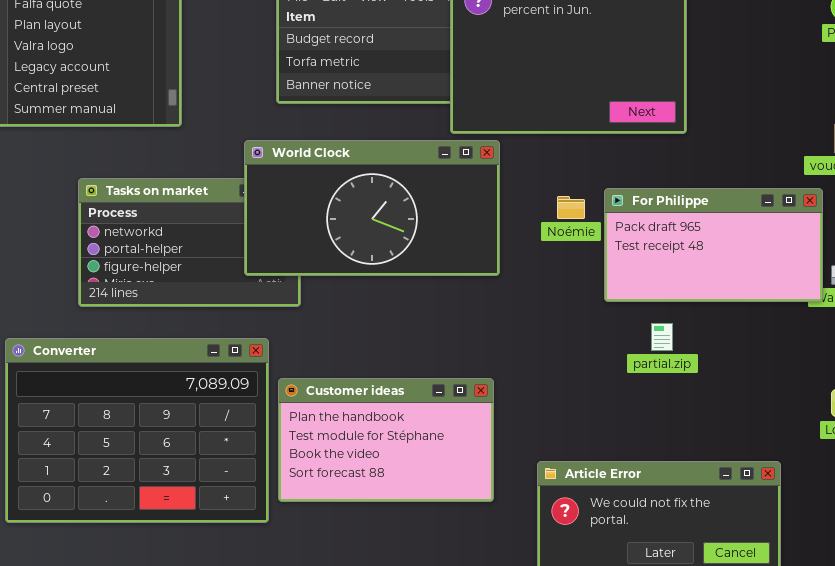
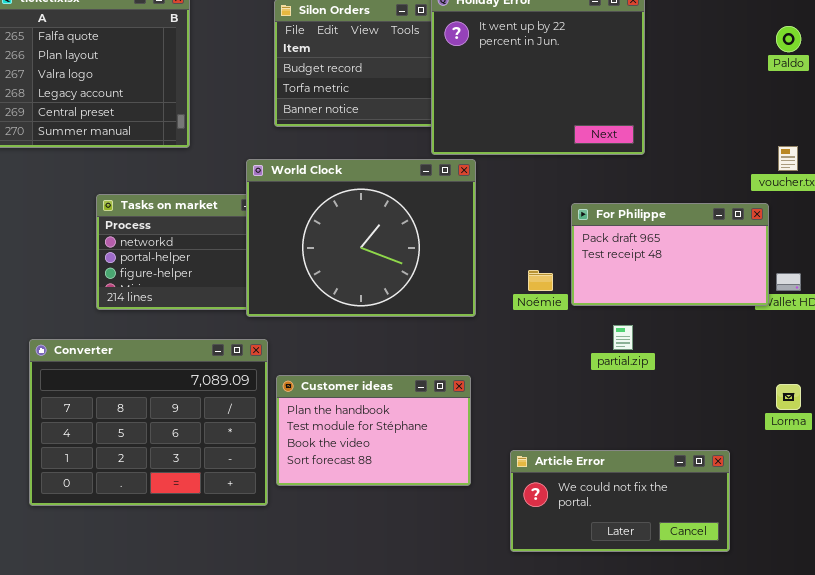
World Clock: [244,140,500,276] -> [246,159,476,317], resized
Noémie: [557,196,585,219] -> [528,270,553,291], moved

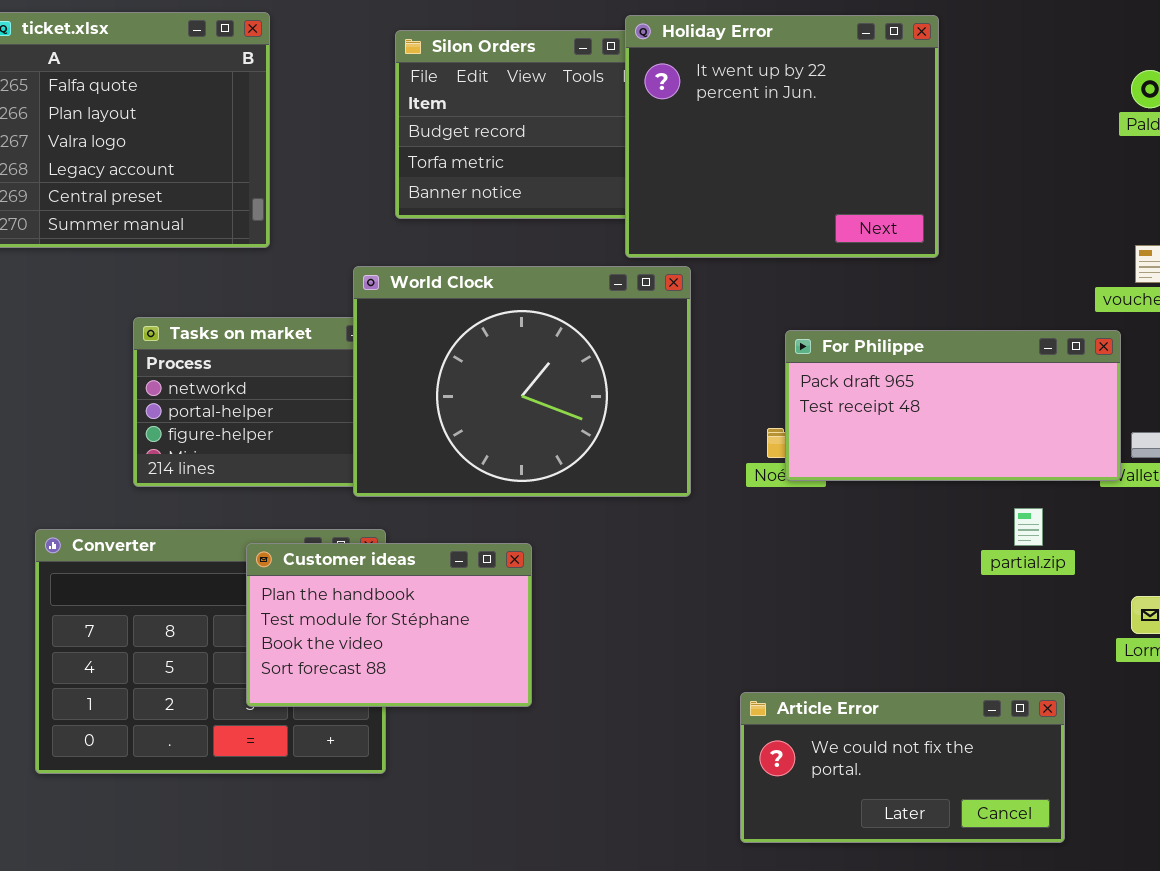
For Philippe: [571,203,769,306] -> [785,330,1121,481], resized
partial.zip: [613,325,633,350] -> [1014,508,1043,546], moved
Customer ideas: [276,375,471,486] -> [246,543,532,707], moved

